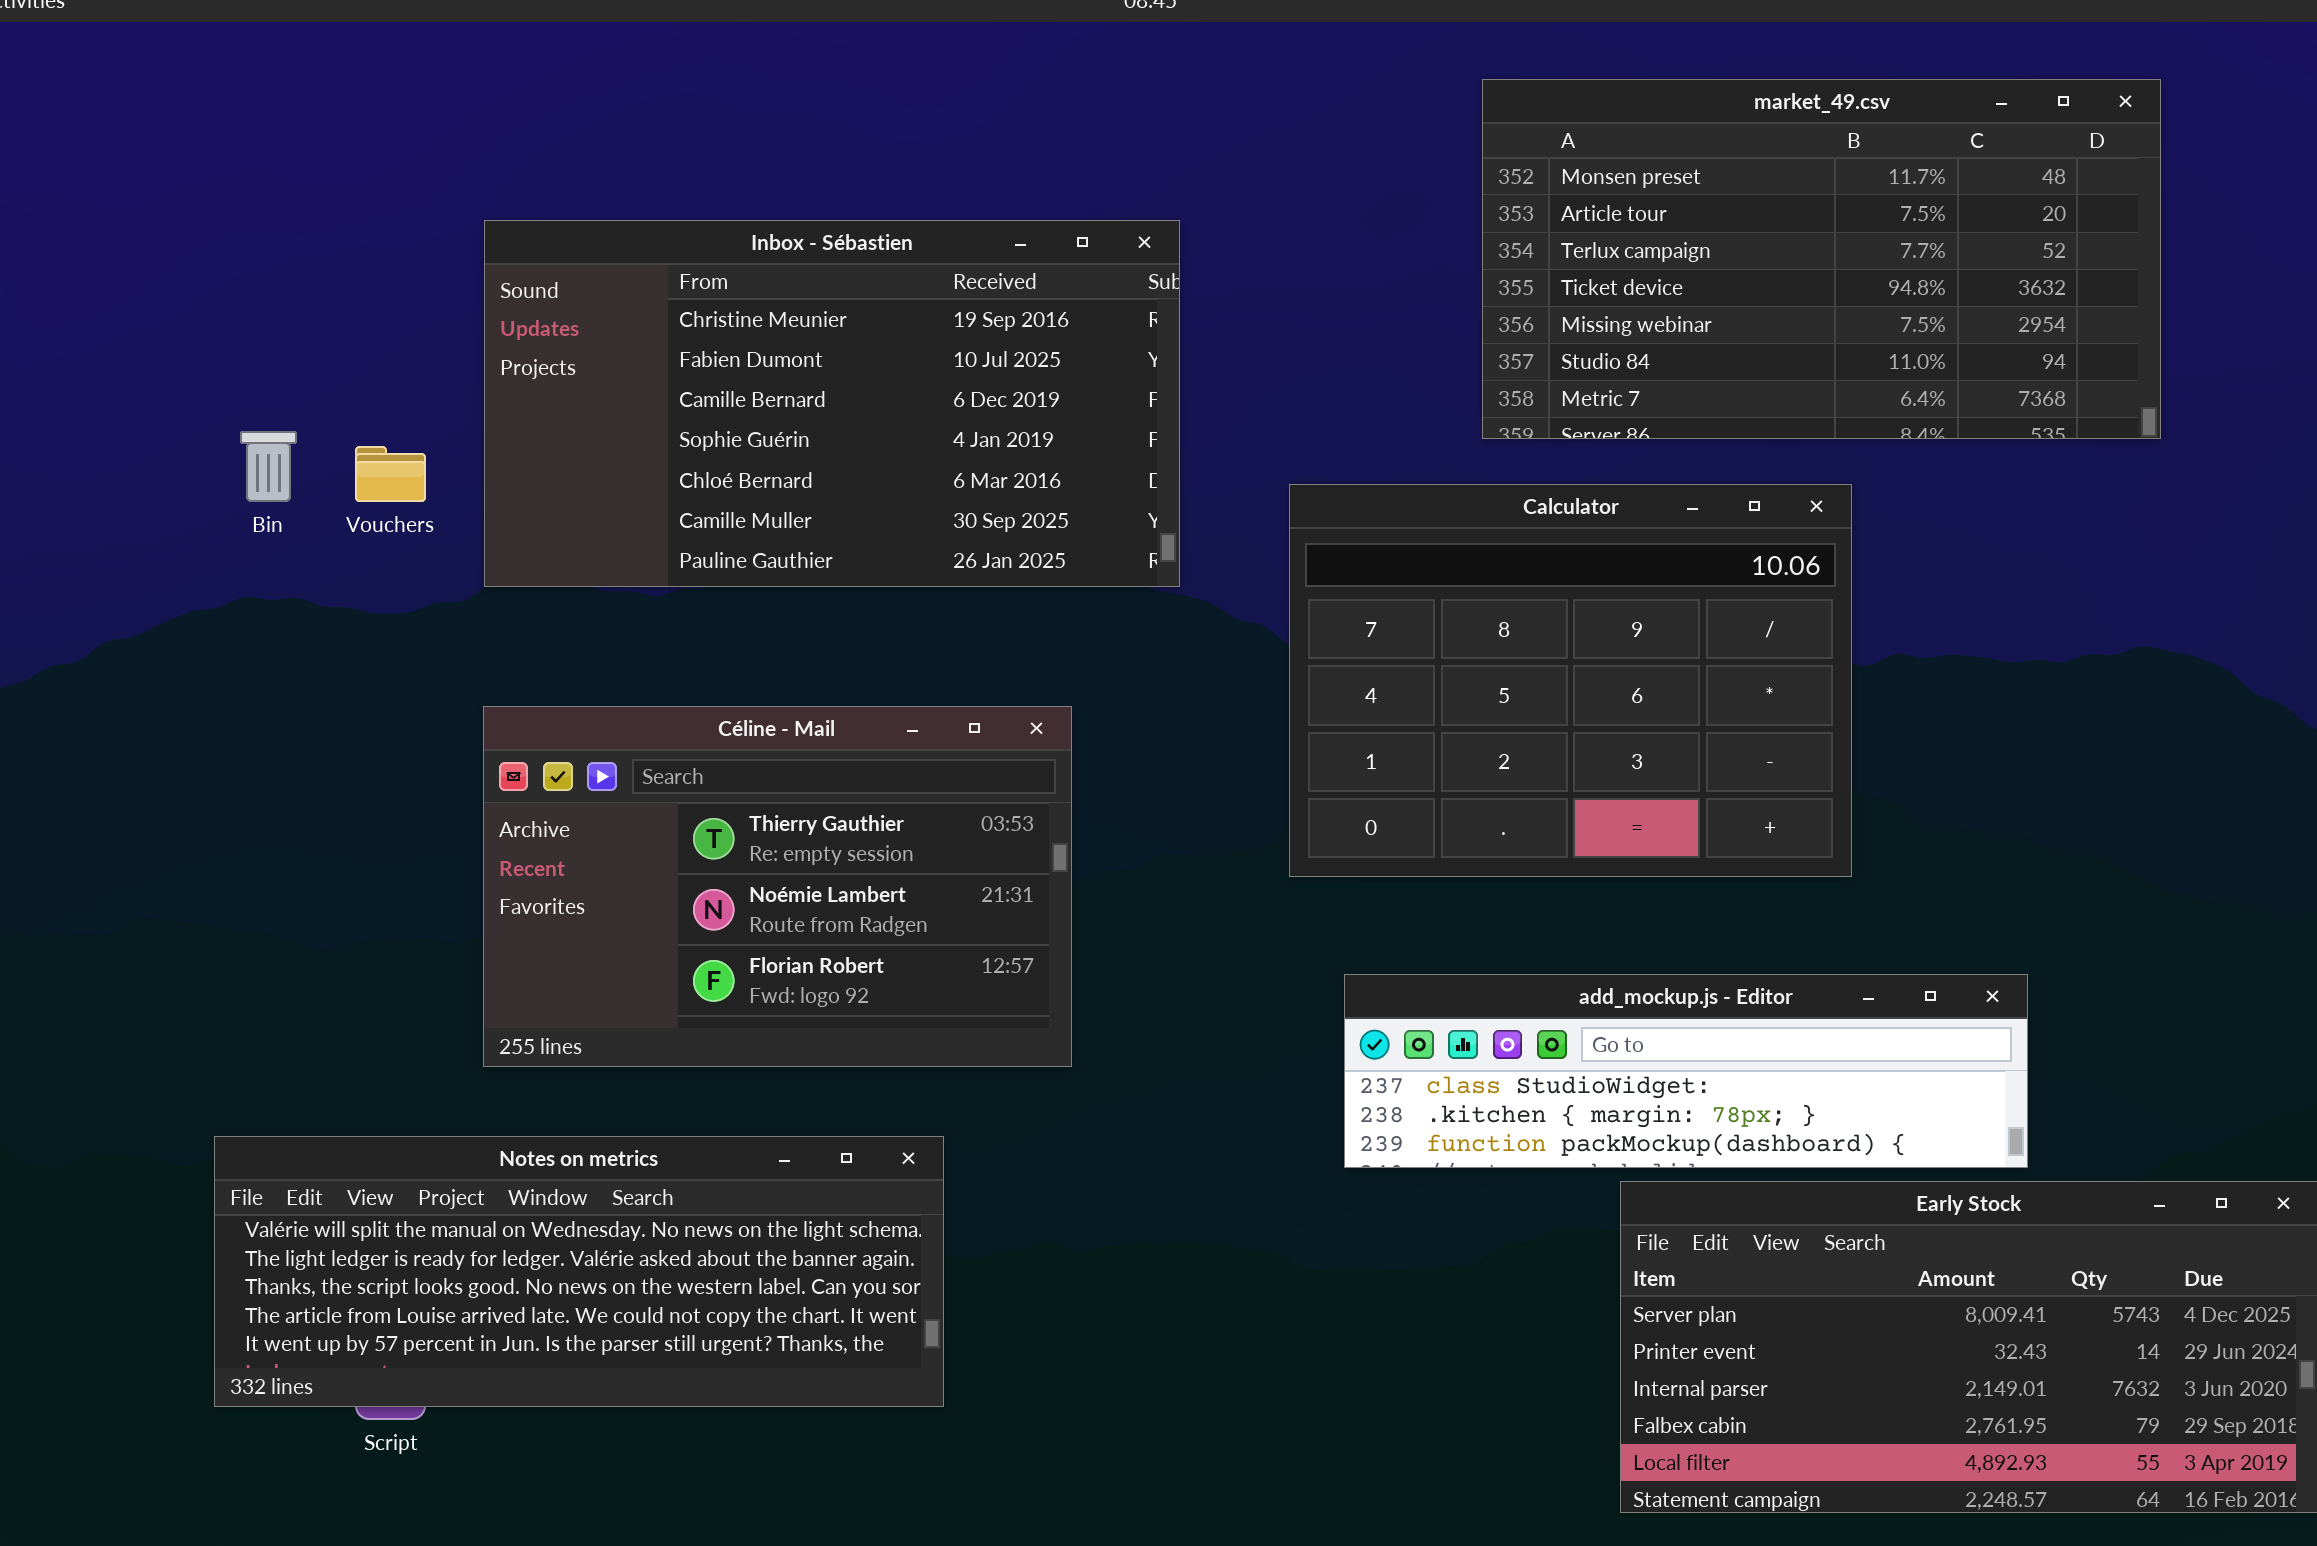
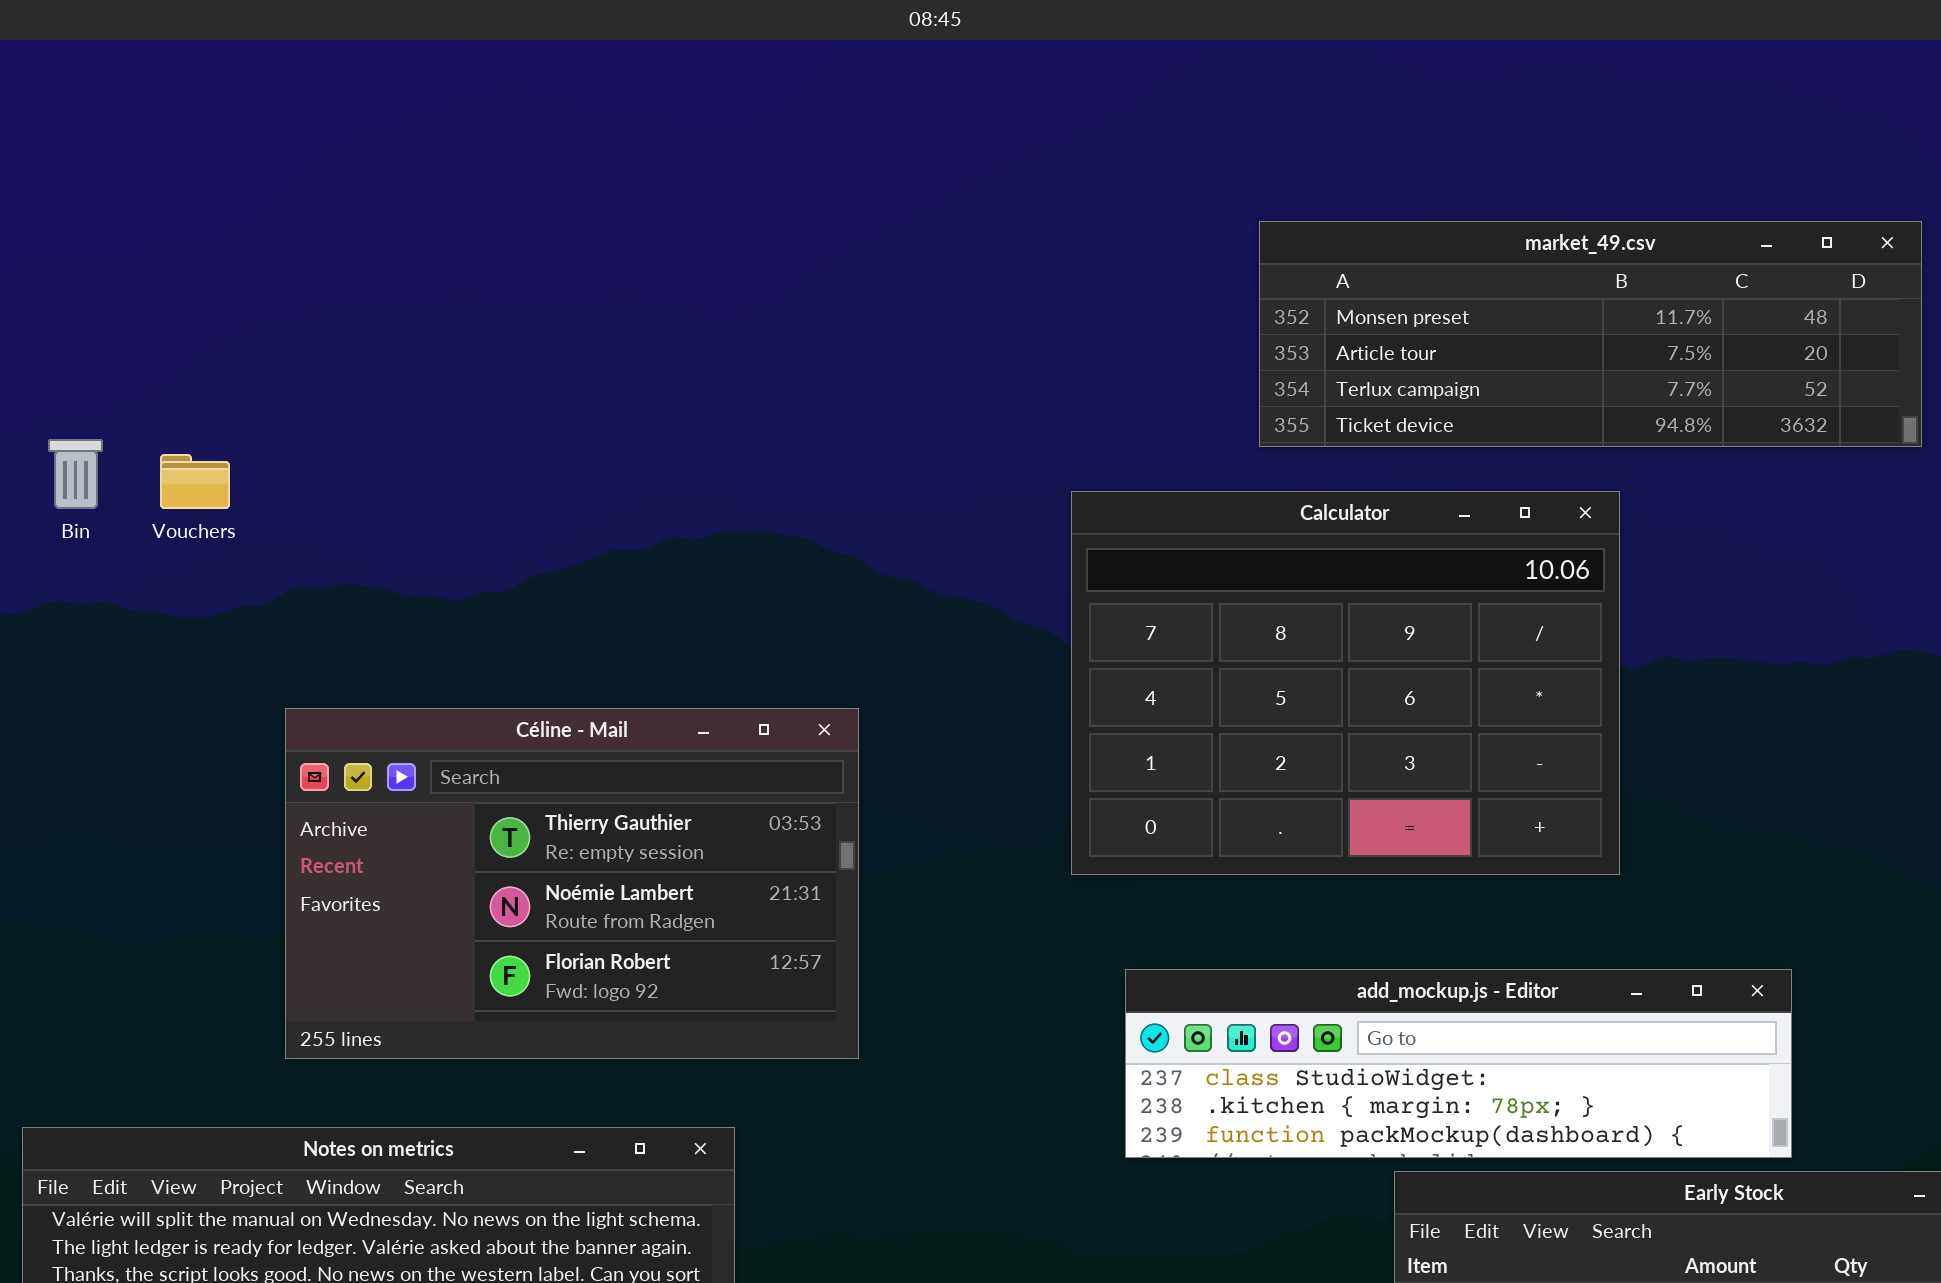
market_49.csv: [1482,79,2161,439] -> [1259,221,1922,447], resized
Inbox - Sébastien: [484,220,1180,587] -> none, closed

